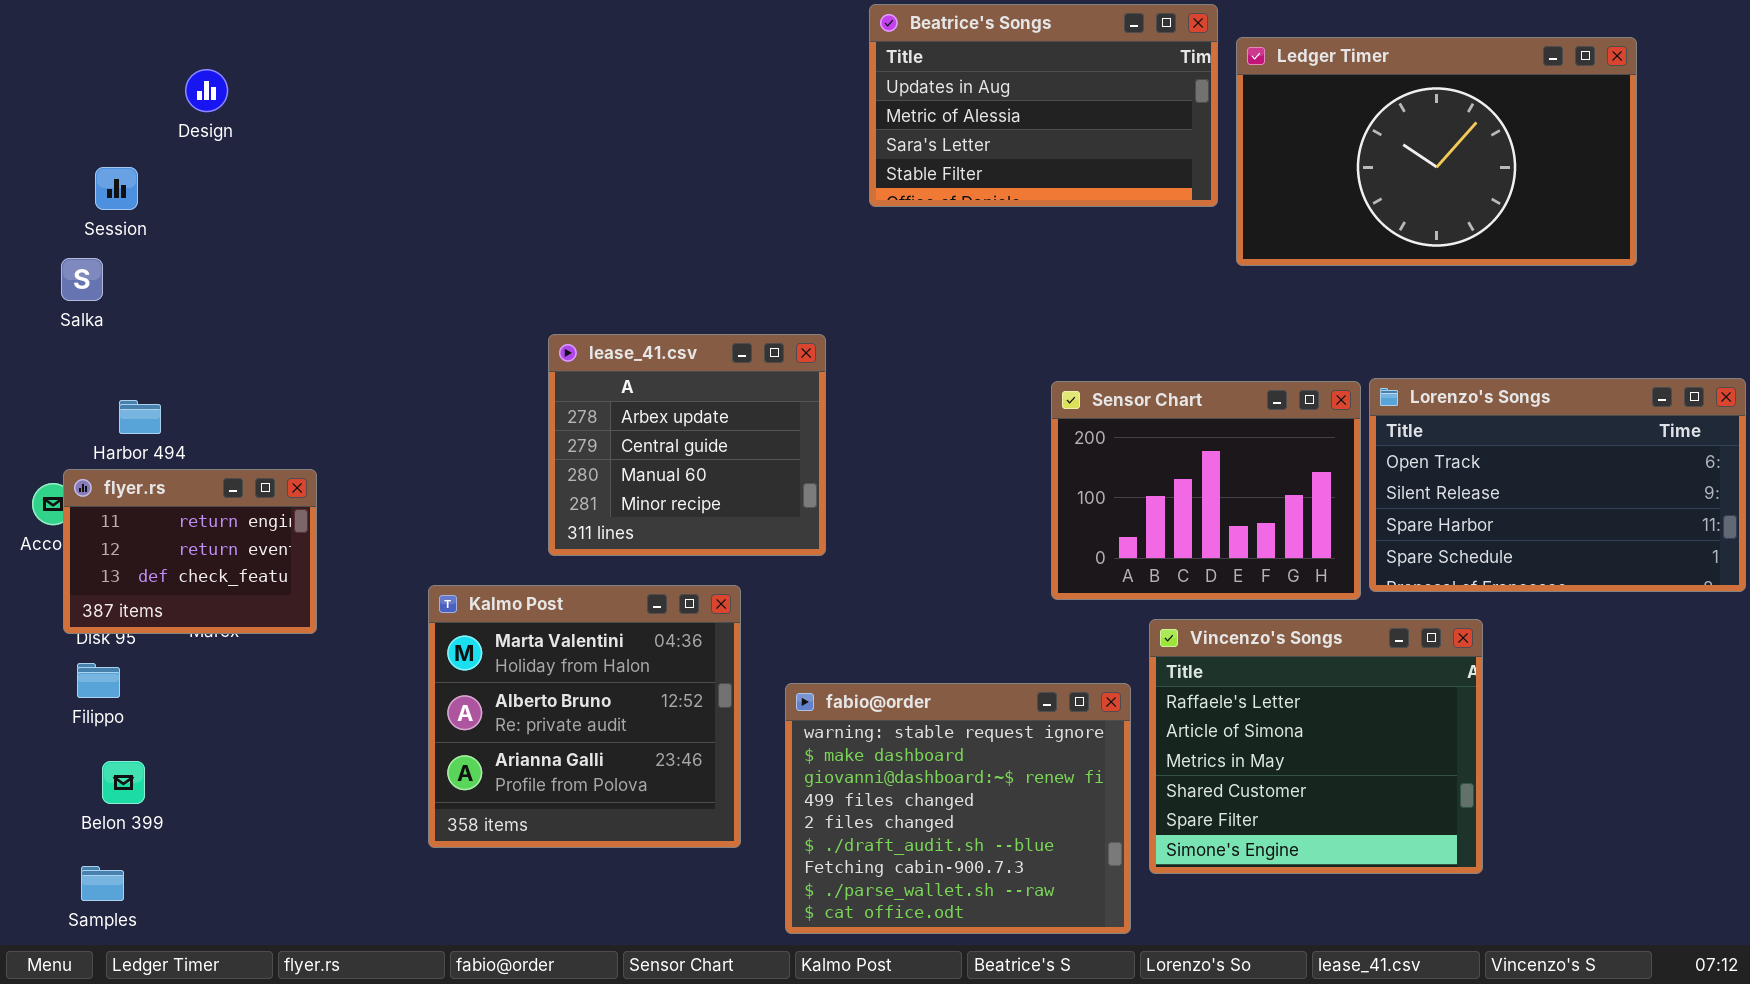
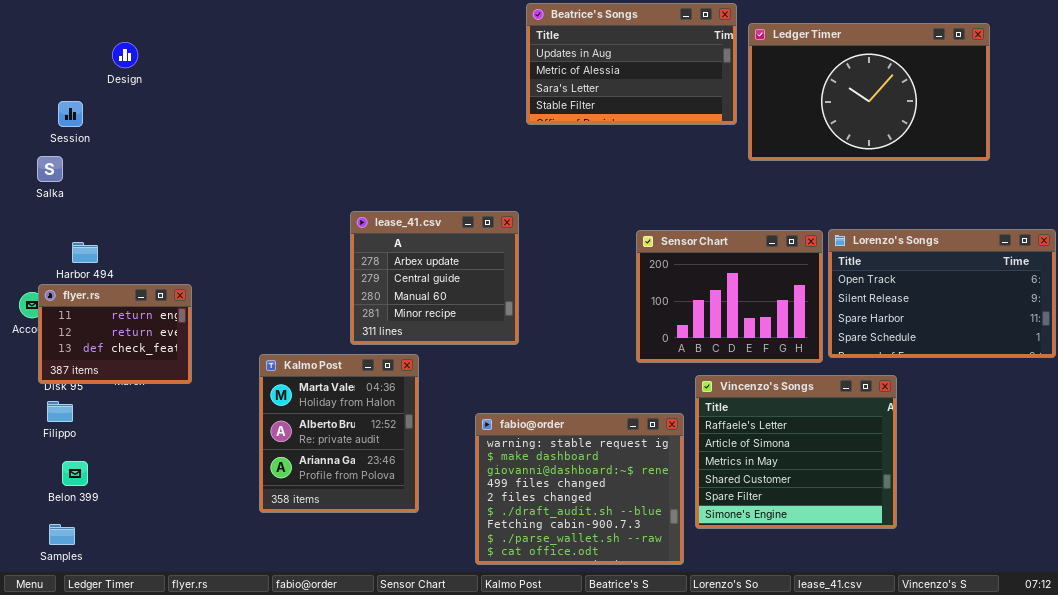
lease_41.csv: [548,334,826,556] -> [350,211,519,345], moved
Kalmo Post: [428,585,741,848] -> [259,354,419,513], resized

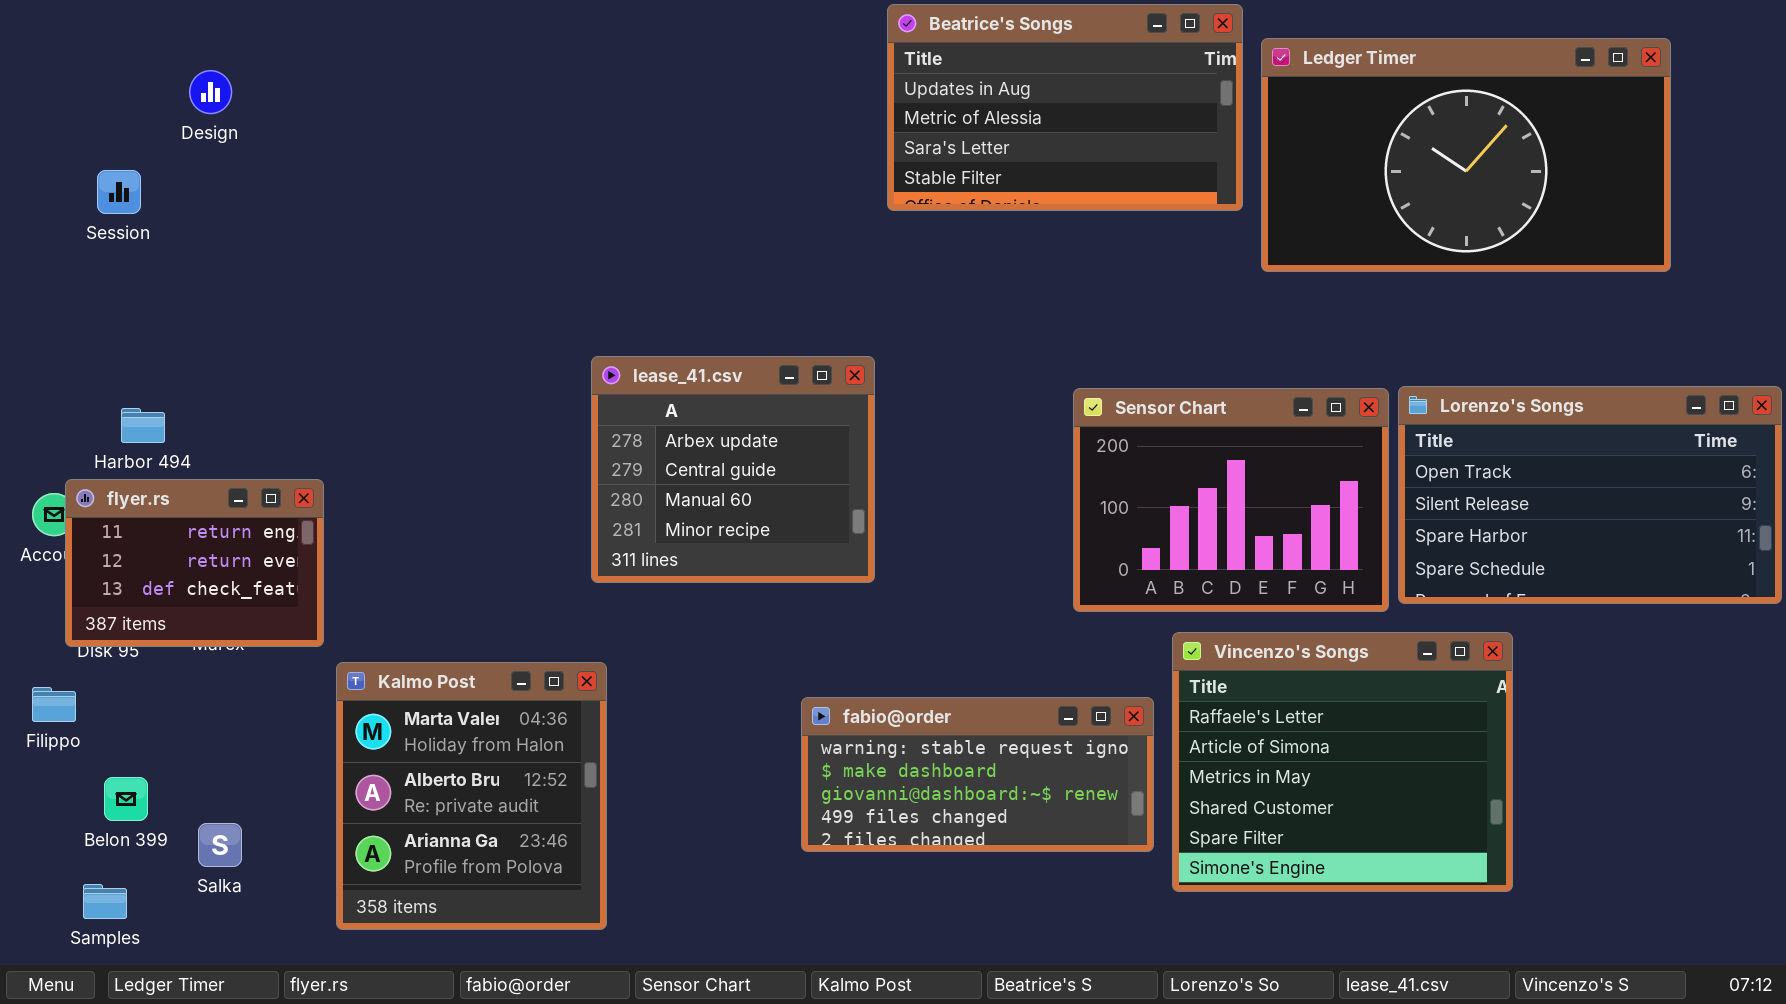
Salka: [37,156,63,182] -> [198,823,242,867], moved
Kalmo Post: [259,354,419,513] -> [336,662,607,930], moved
Filippo: [47,401,73,422] -> [32,687,76,722], moved
fabio@order: [475,413,684,565] -> [801,697,1154,852], resized

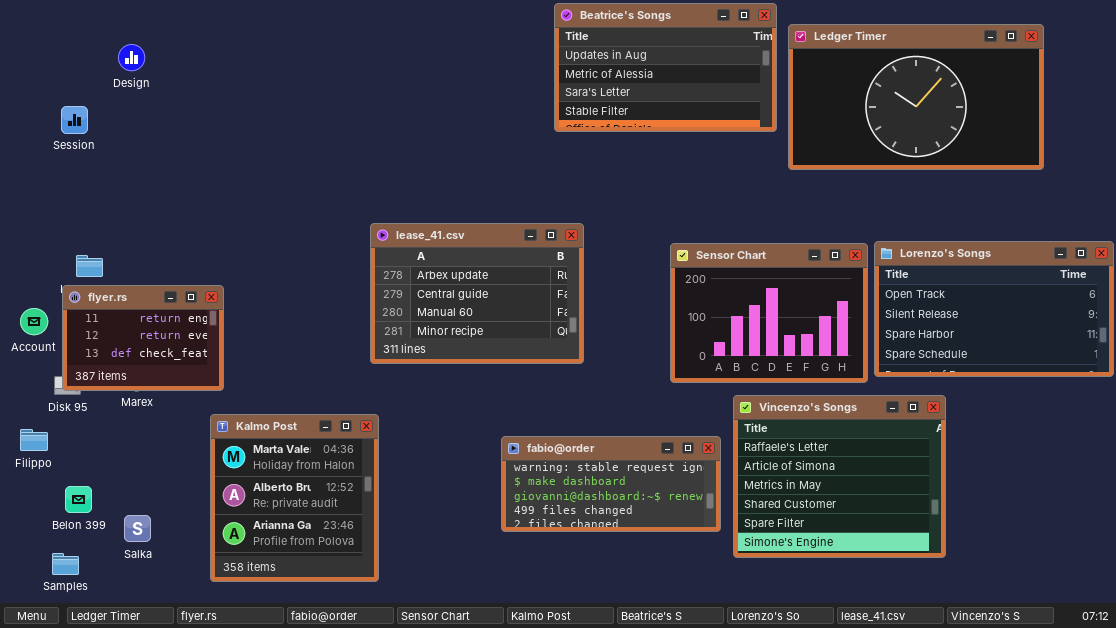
lease_41.csv: [591,356,875,583] -> [370,223,584,364], resized
flyer.rs: [65,479,324,647] -> [62,285,224,391], moved

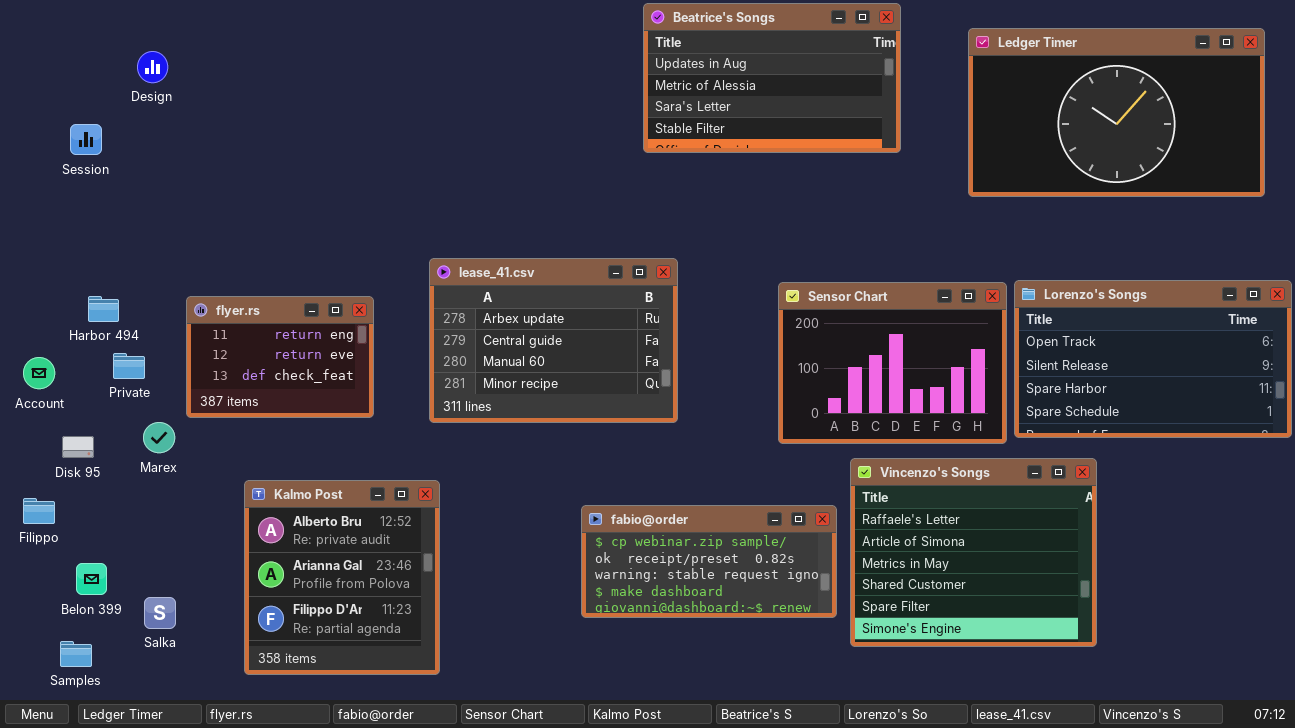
Ledger Timer: [788,24,1044,170] -> [968,28,1265,197], moved
flyer.rs: [62,285,224,391] -> [186,296,374,418], moved
Kalmo Post: [210,414,379,582] -> [244,480,440,675], scrolled down 1 row
fabio@order: [501,436,721,532] -> [581,505,837,618], scrolled up 2 rows

